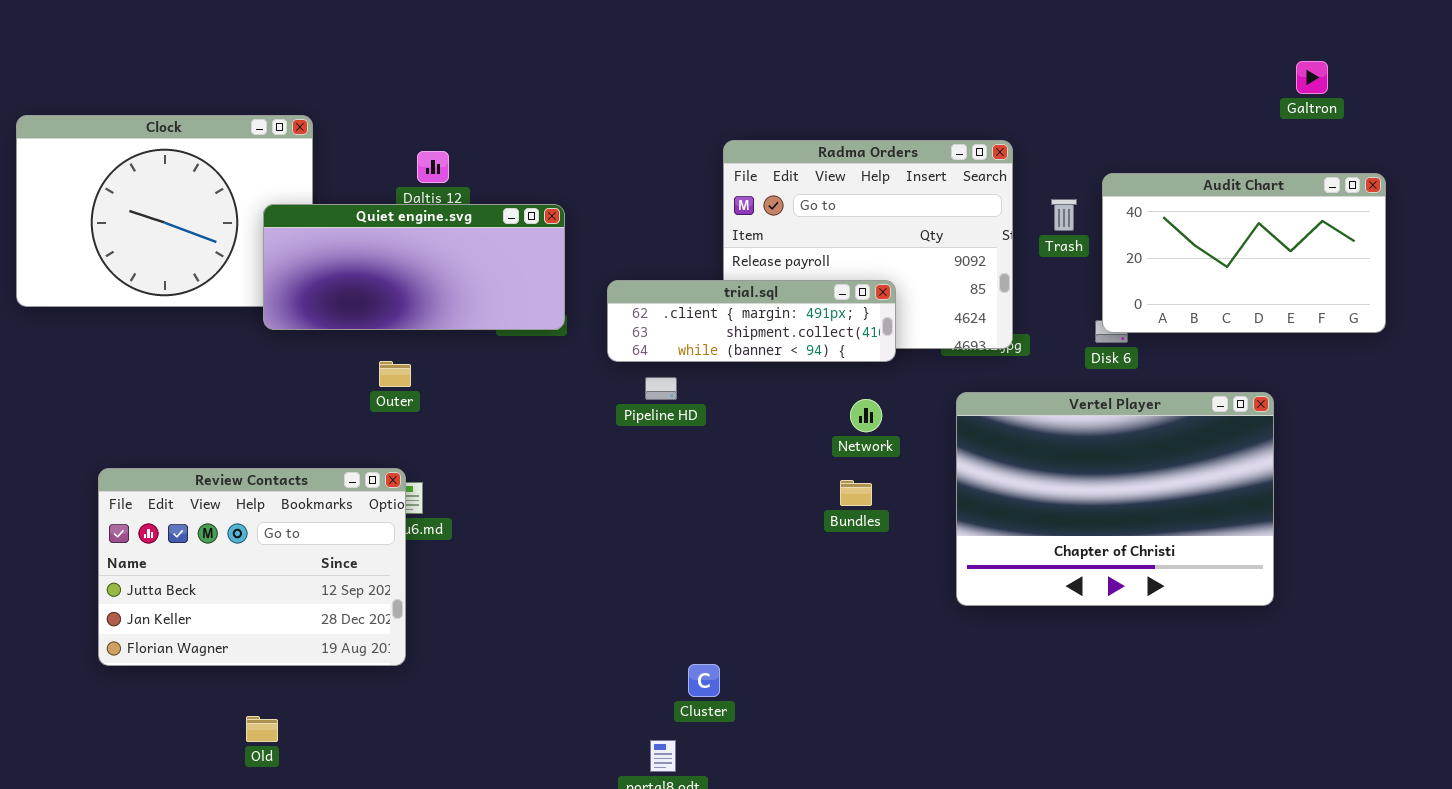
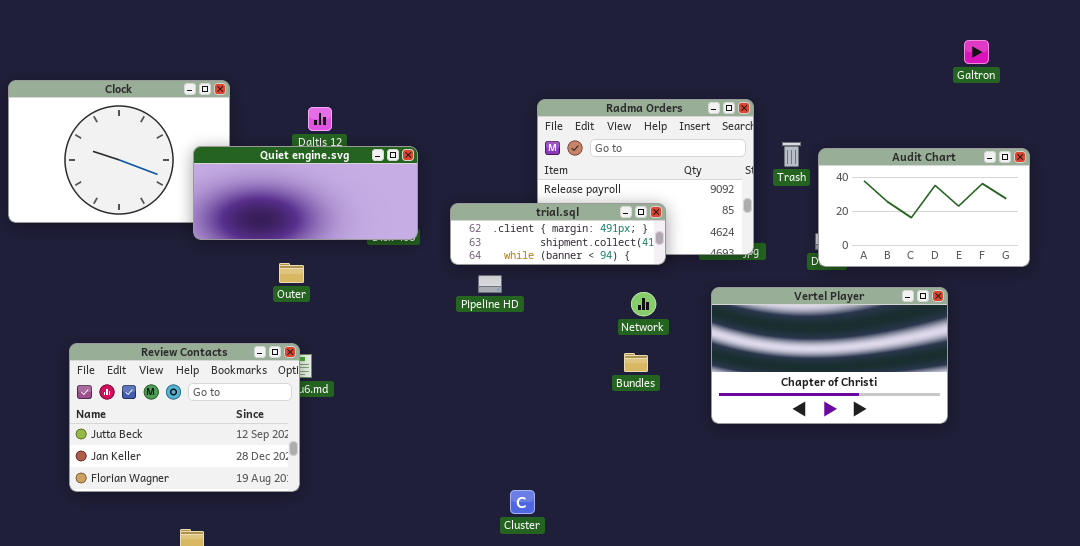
Audit Chart: [1102,173,1386,333] -> [818,148,1030,267], moved
Vertel Player: [956,392,1274,606] -> [711,287,948,424], resized

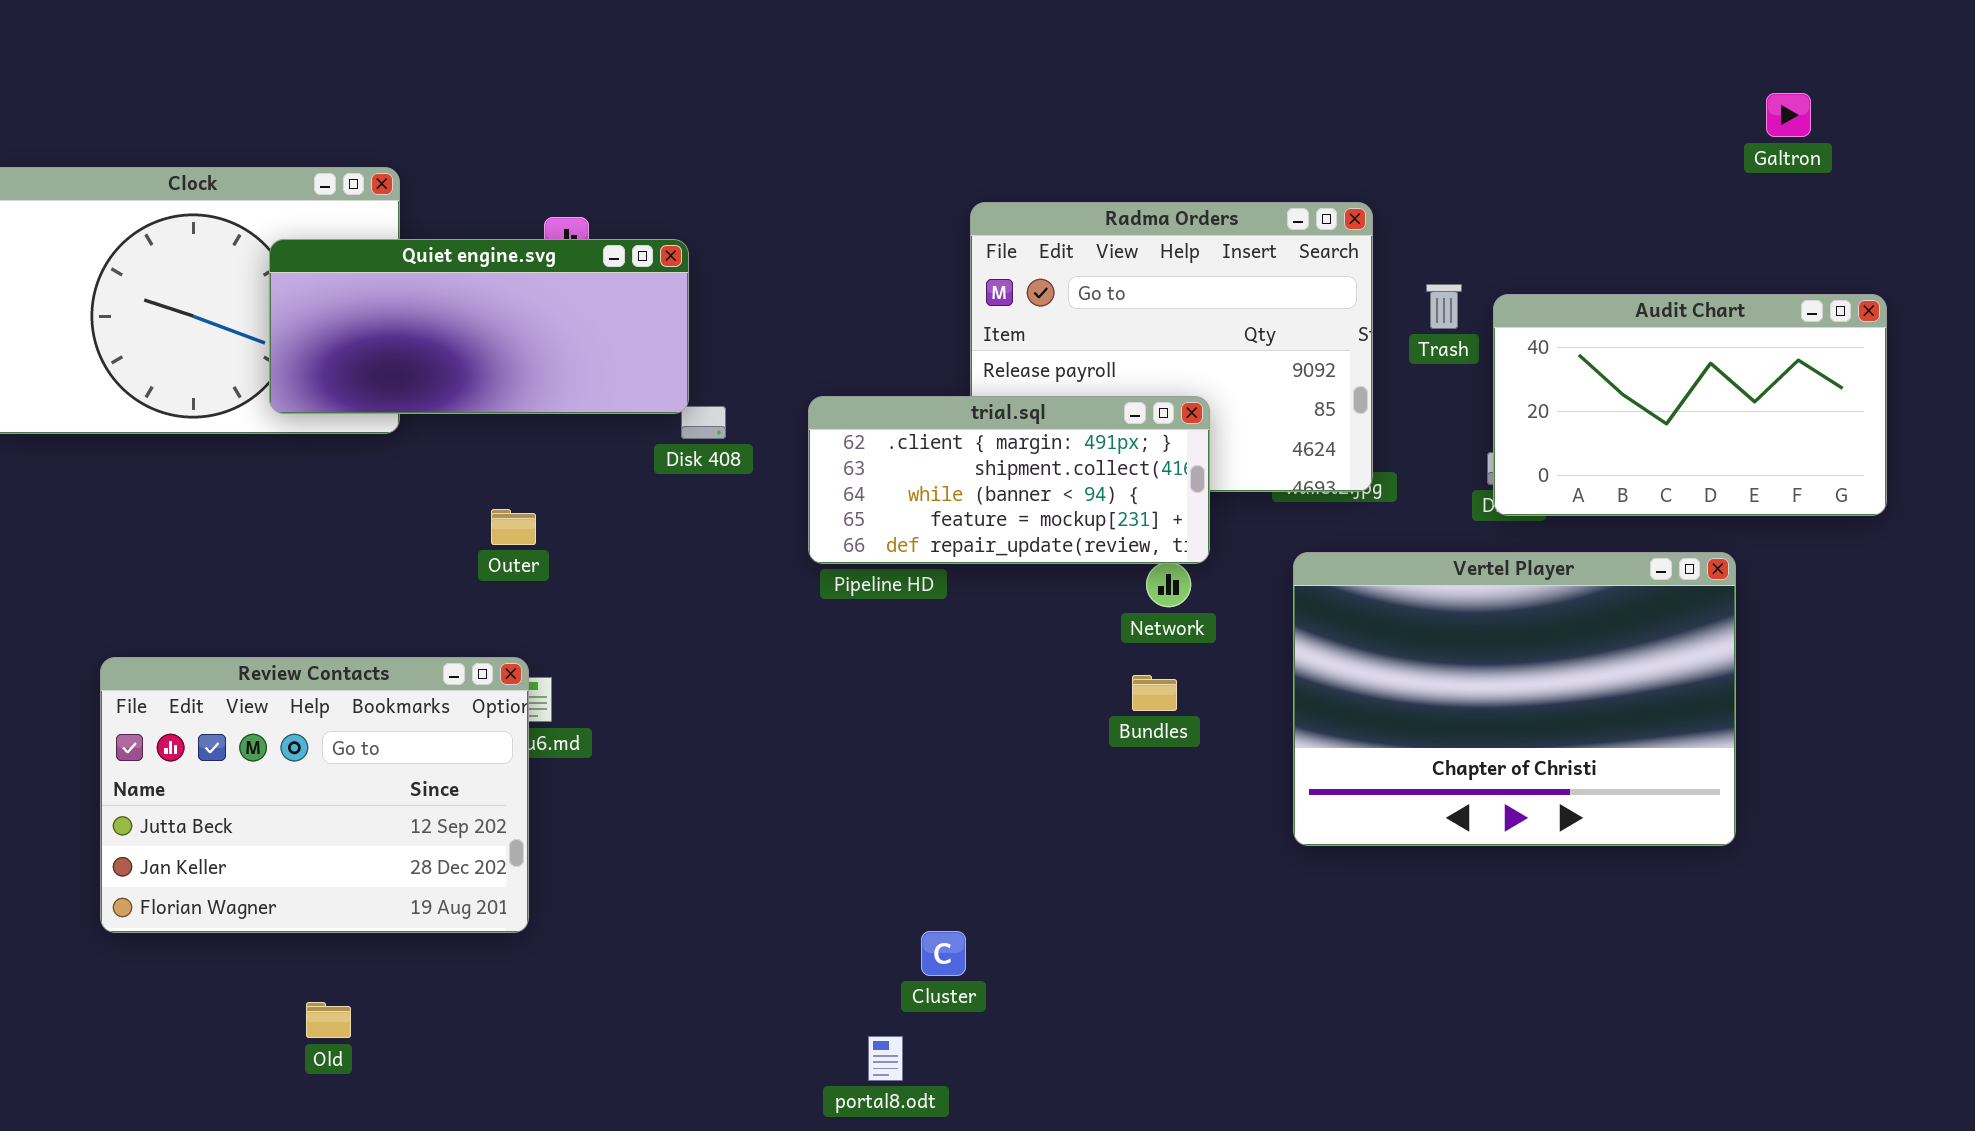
Quiet engine.svg: [193,146,418,240] -> [269,239,689,414], moved
trial.sql: [450,203,666,265] -> [808,396,1210,564], resized
Vertel Player: [711,287,948,424] -> [1293,552,1736,846], resized

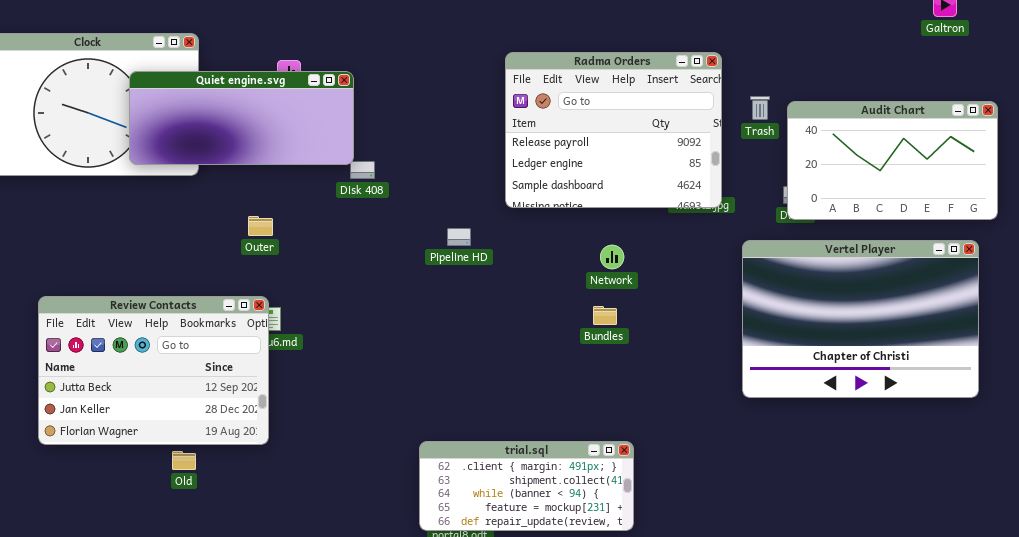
trial.sql: [808,396,1210,564] -> [419,441,634,531], moved
Vertel Player: [1293,552,1736,846] -> [742,240,979,398], moved
Old: [306,1002,351,1038] -> [172,451,196,470], moved

